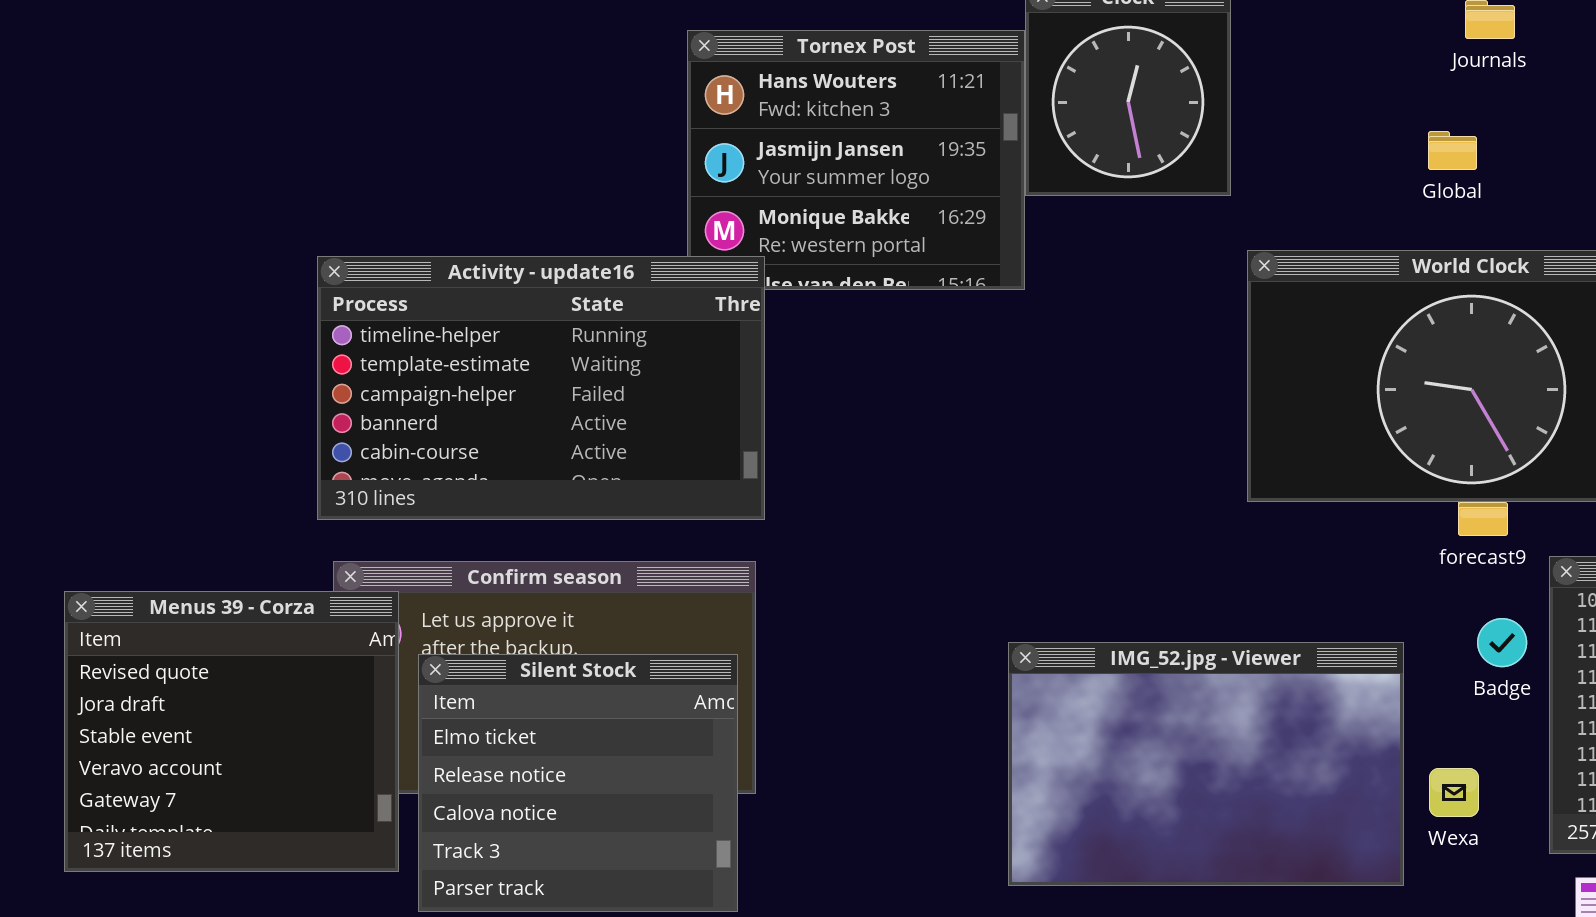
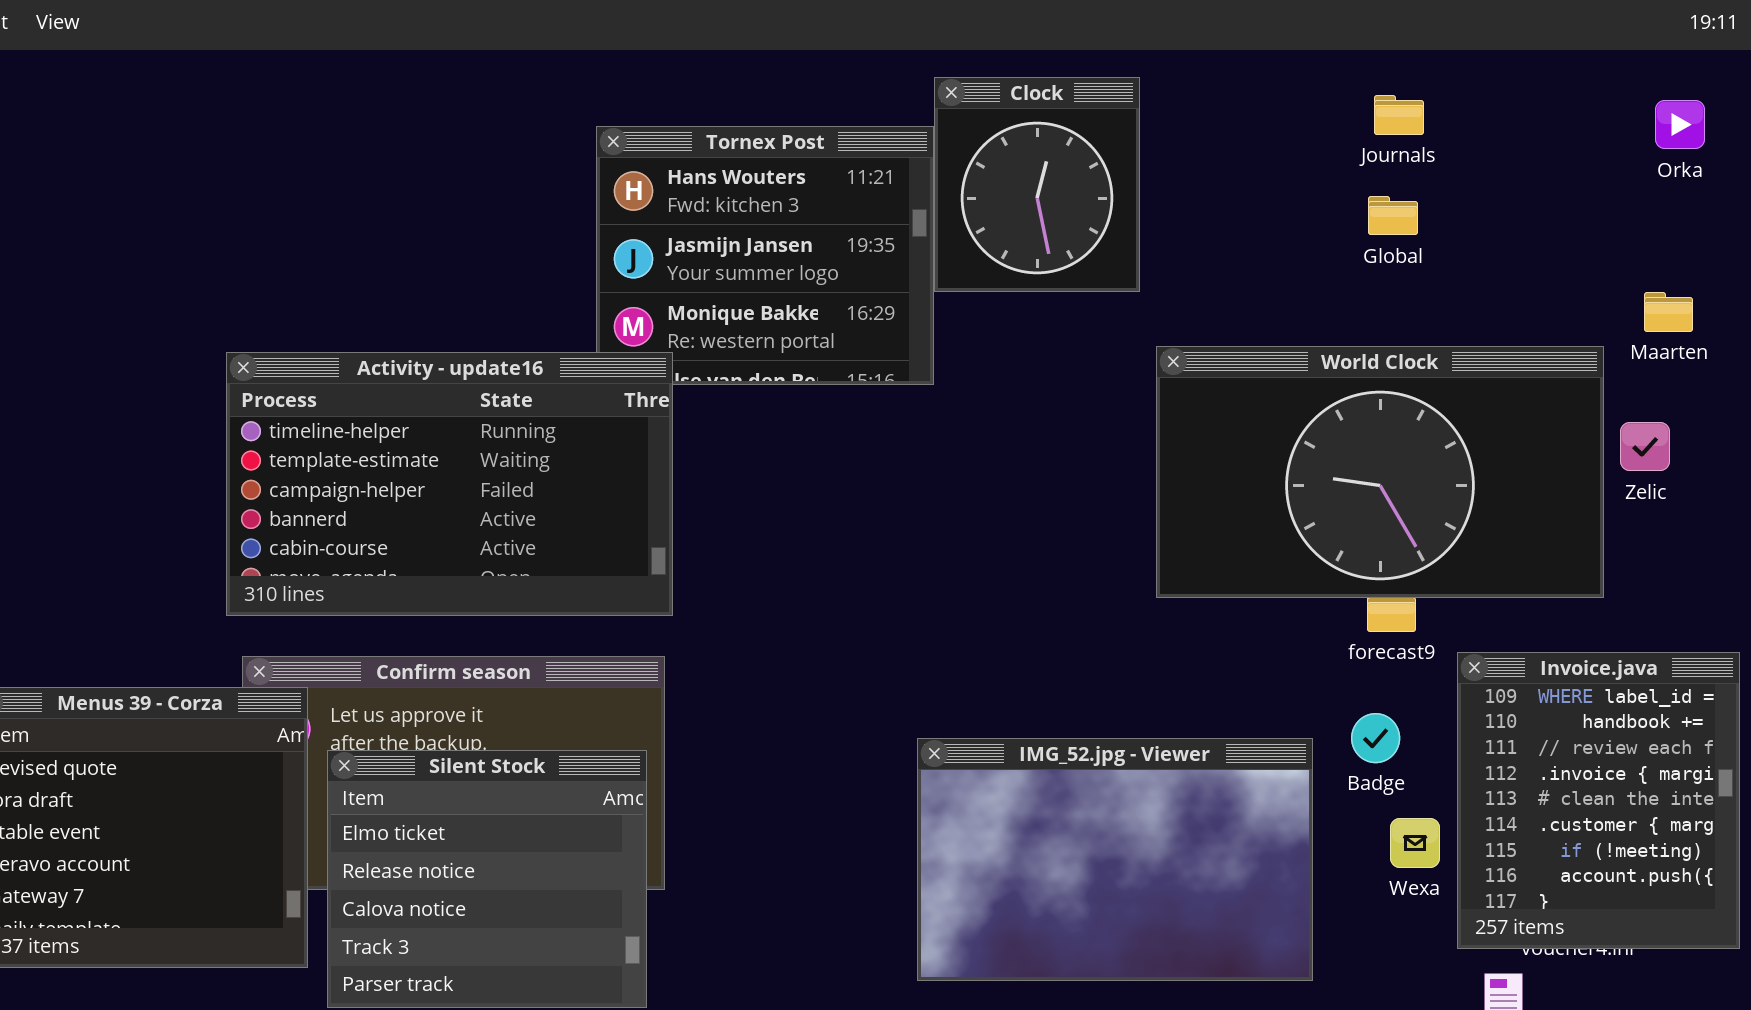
Global: [1428,131,1477,170] -> [1368,196,1418,235], moved
Badge: [1477,618,1527,667] -> [1351,713,1400,763], moved
Wexa: [1429,768,1479,817] -> [1390,818,1440,868], moved

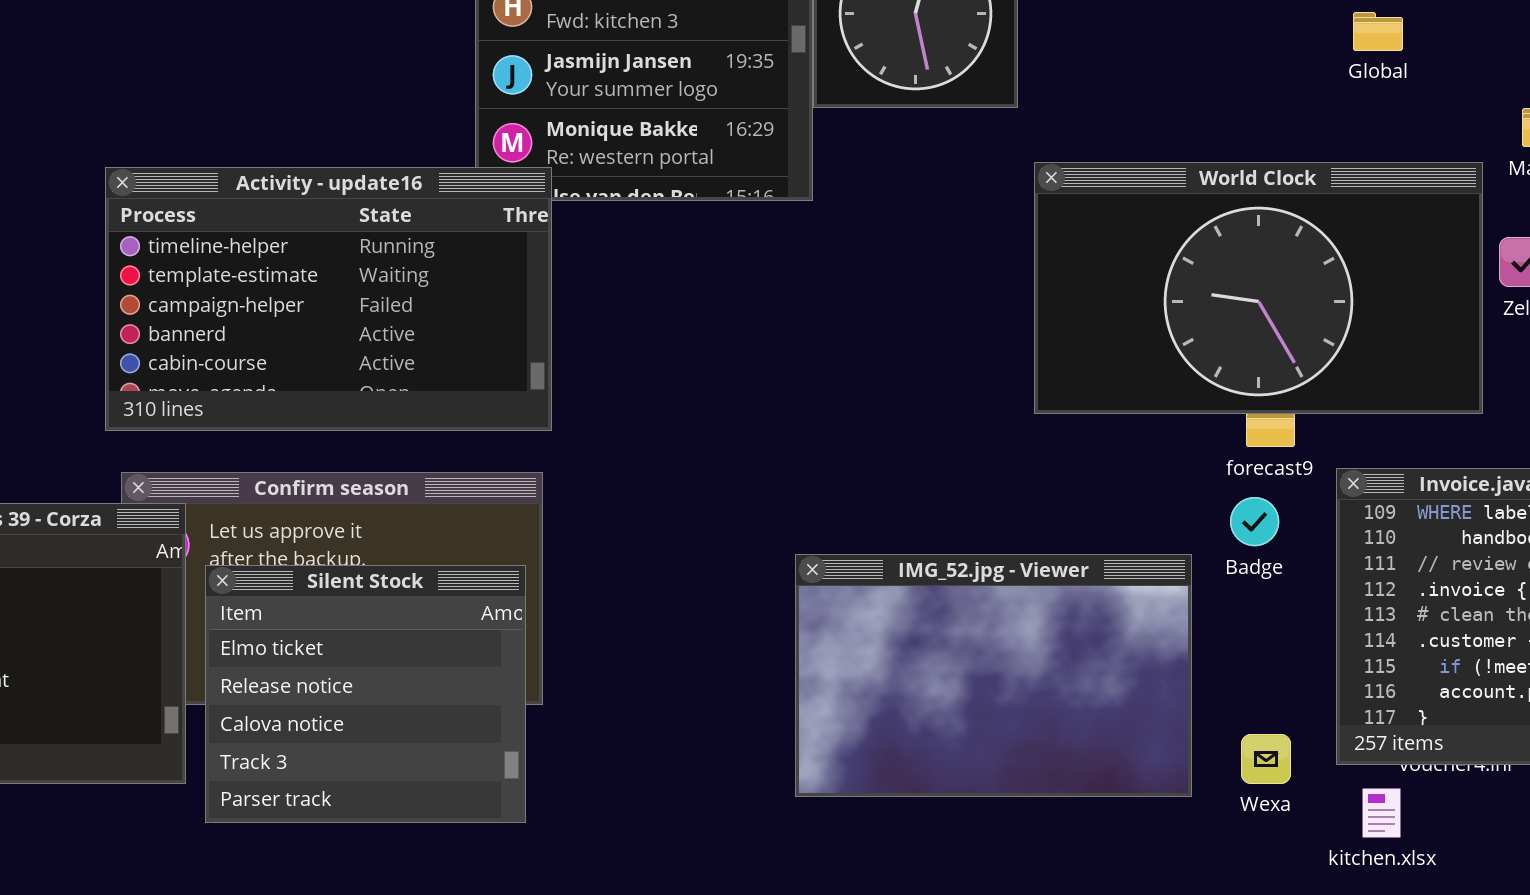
Global: [1368,196,1418,235] -> [1353,12,1403,51], moved
Badge: [1351,713,1400,763] -> [1230,497,1279,546], moved
Wexa: [1390,818,1440,868] -> [1241,734,1291,784], moved

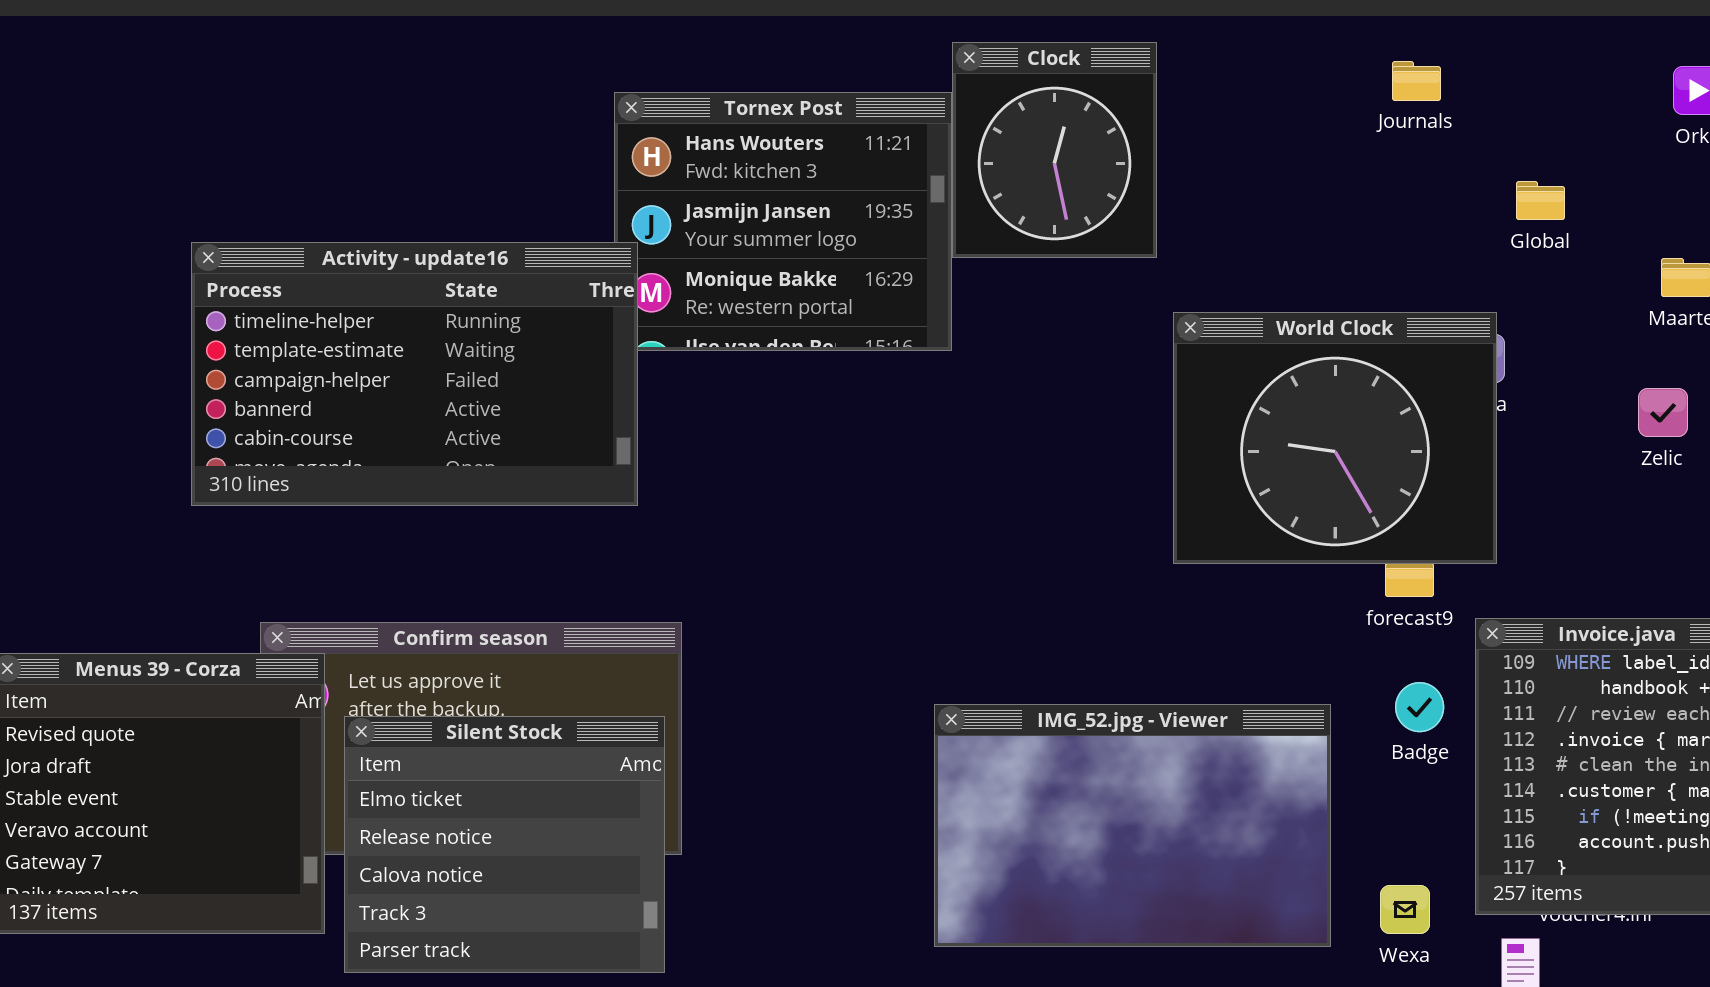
Global: [1353,12,1403,51] -> [1516,181,1565,220], moved
World Clock: [1034,162,1483,414] -> [1173,312,1497,564], resized
Activity - update16: [105,167,552,431] -> [191,242,638,506], moved
Badge: [1230,497,1279,546] -> [1395,682,1444,732], moved

